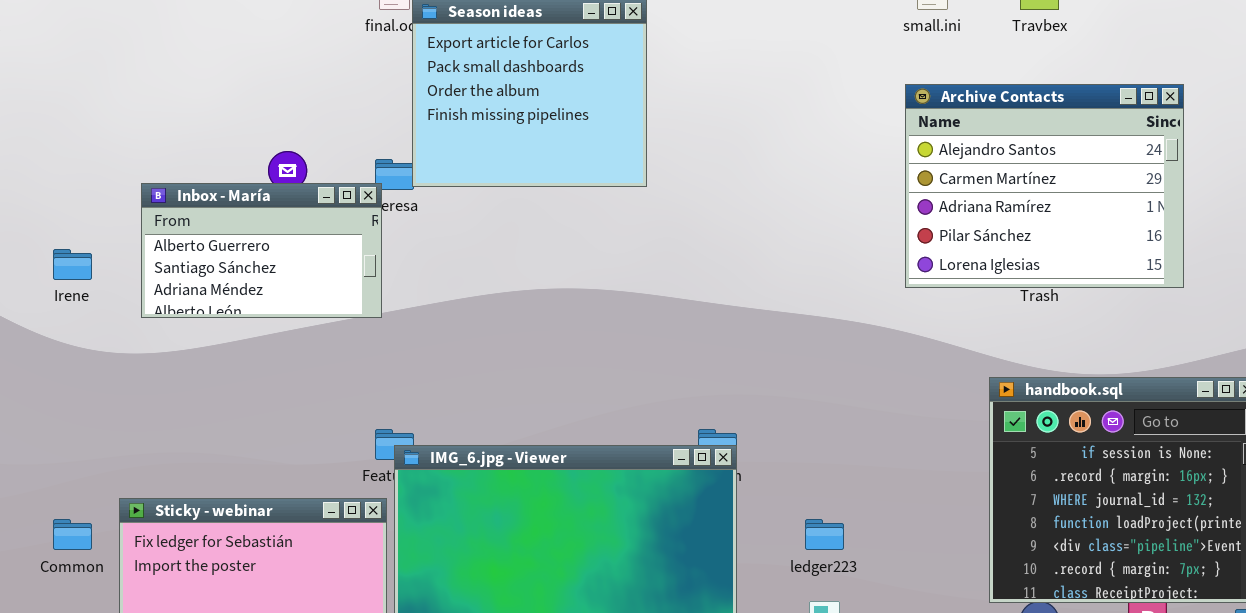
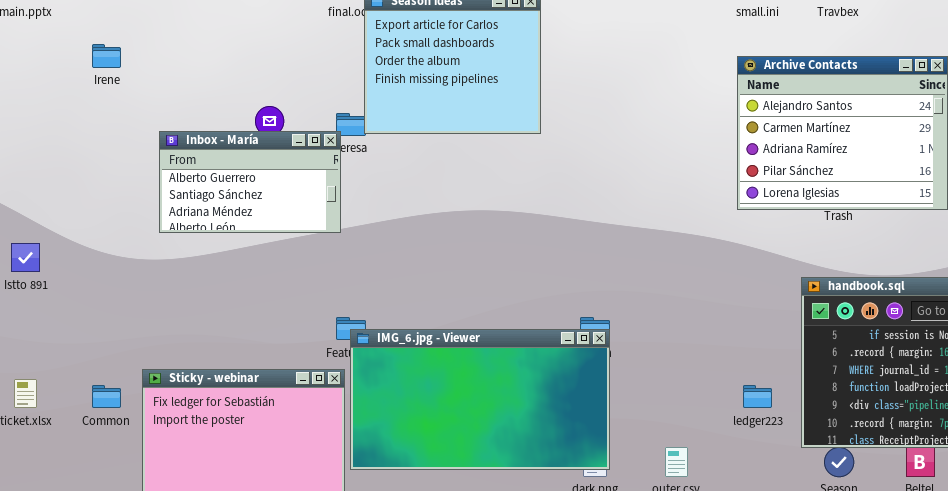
Irene: [53,249,92,280] -> [92,44,121,68], moved
ledger223: [805,519,844,550] -> [743,385,772,408], moved

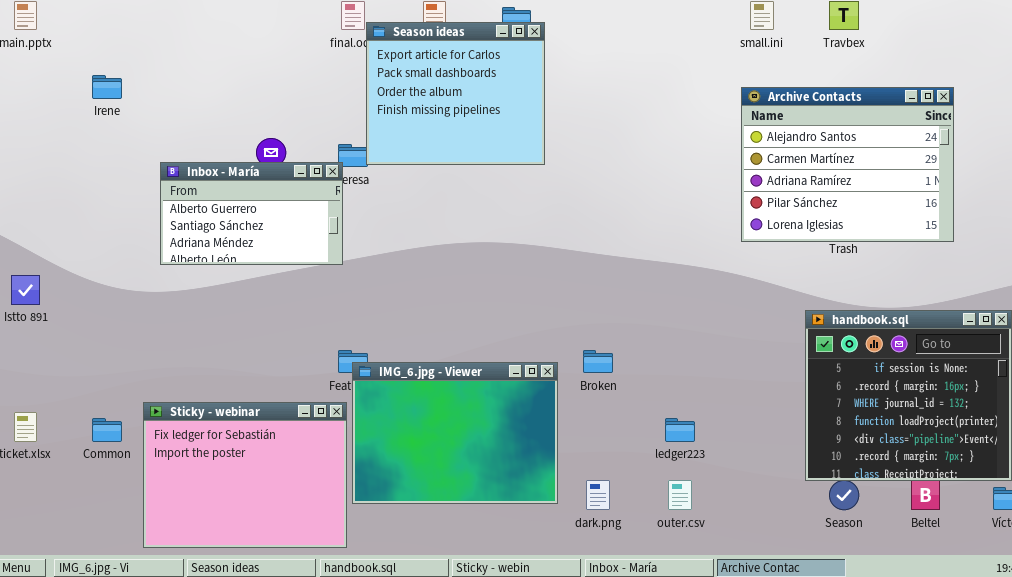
IMG_6.jpg - Viewer: [350,329,610,470] -> [352,362,558,504], resized
ledger223: [743,385,772,408] -> [665,418,695,442], moved

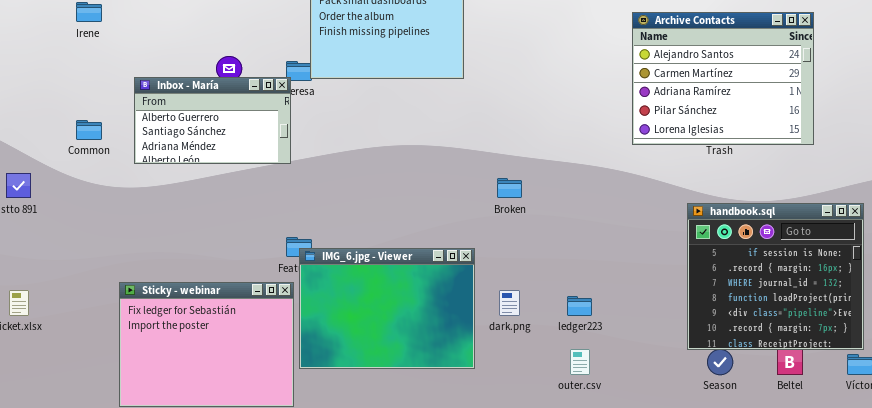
Broken: [583,350,613,373] -> [497,178,522,198], moved
Common: [92,418,122,442] -> [76,120,102,140], moved
dark.png: [586,480,610,510] -> [499,290,520,316], moved

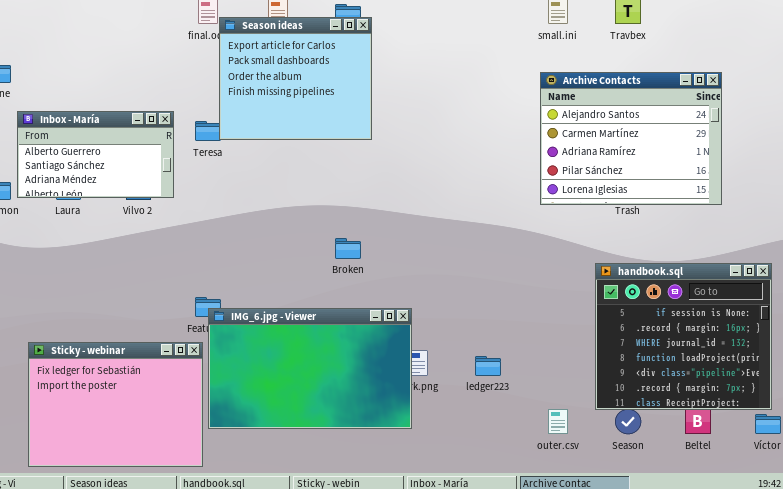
Inbox - María: [134,77,291,164] -> [17,111,174,198], moved
Broken: [497,178,522,198] -> [335,238,361,259], moved
IMG_6.jpg - Viewer: [299,248,475,369] -> [208,308,412,429], resized
outer.csv: [570,349,590,375] -> [548,409,568,434], moved

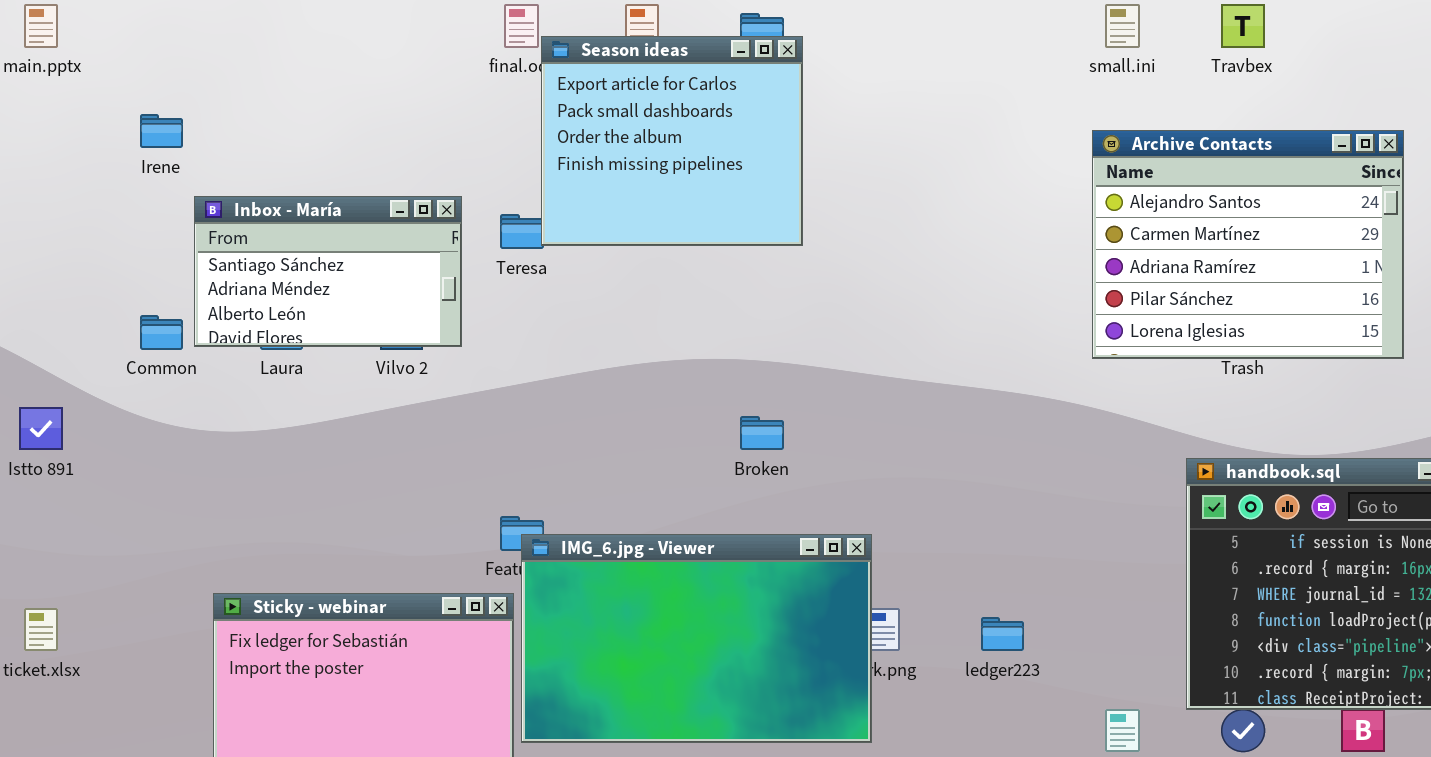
Inbox - María: [17,111,174,198] -> [194,196,462,347], scrolled down 1 row

